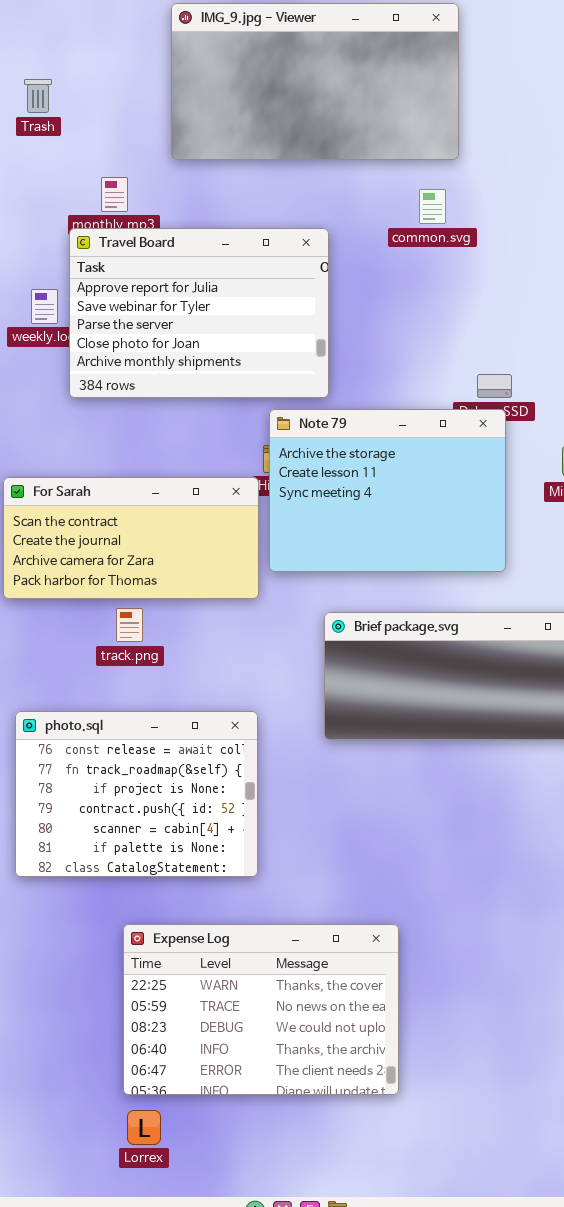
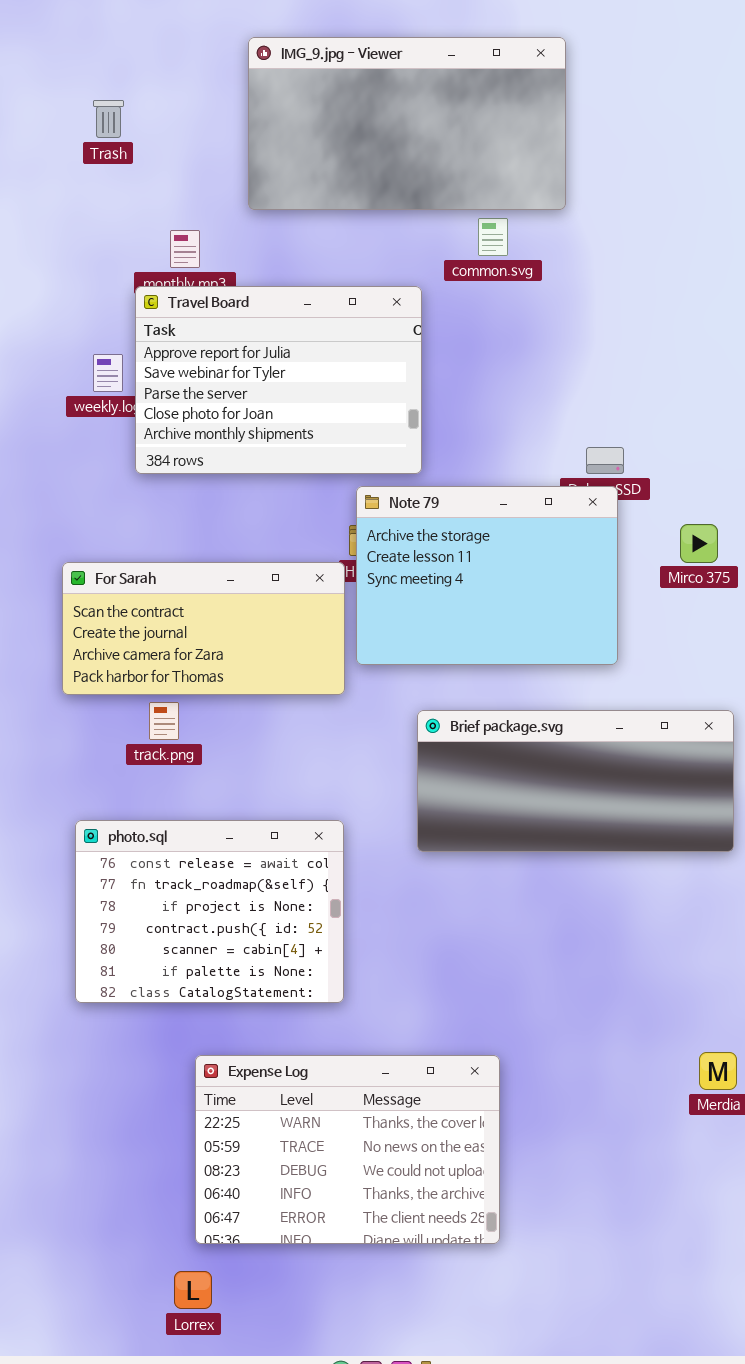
Trash: [24,79,52,113] -> [93,100,124,138], moved
common.svg: [419,189,446,224] -> [478,218,508,256], moved
track.png: [116,608,143,642] -> [149,702,179,740], moved
Lorrex: [127,1110,161,1145] -> [174,1271,212,1309], moved

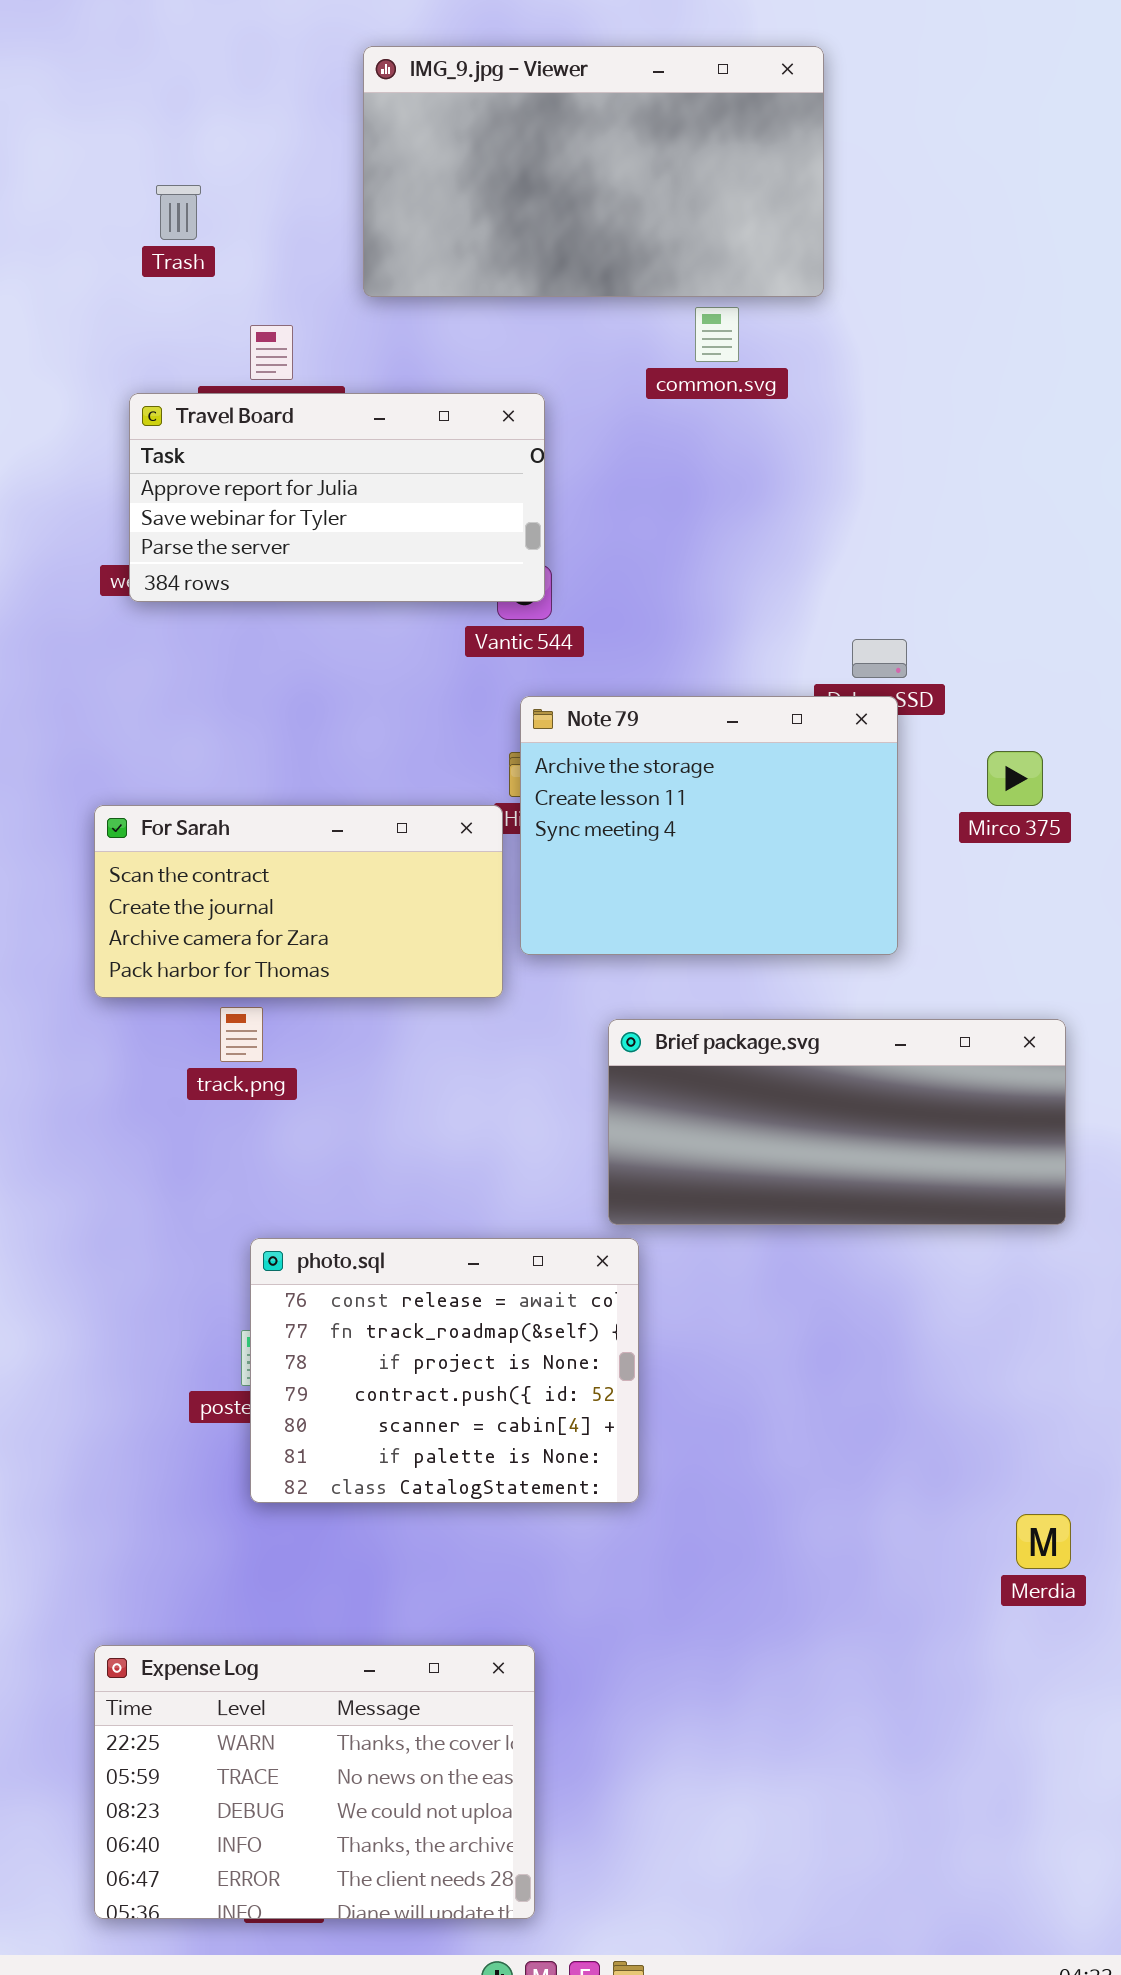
Trash: [93,100,124,138] -> [156,185,201,240], moved
Travel Board: [135,286,422,474] -> [129,393,545,602], moved, resized
photo.sql: [75,820,344,1003] -> [250,1238,639,1503], moved
Expense Log: [195,1055,500,1244] -> [94,1645,535,1919], moved

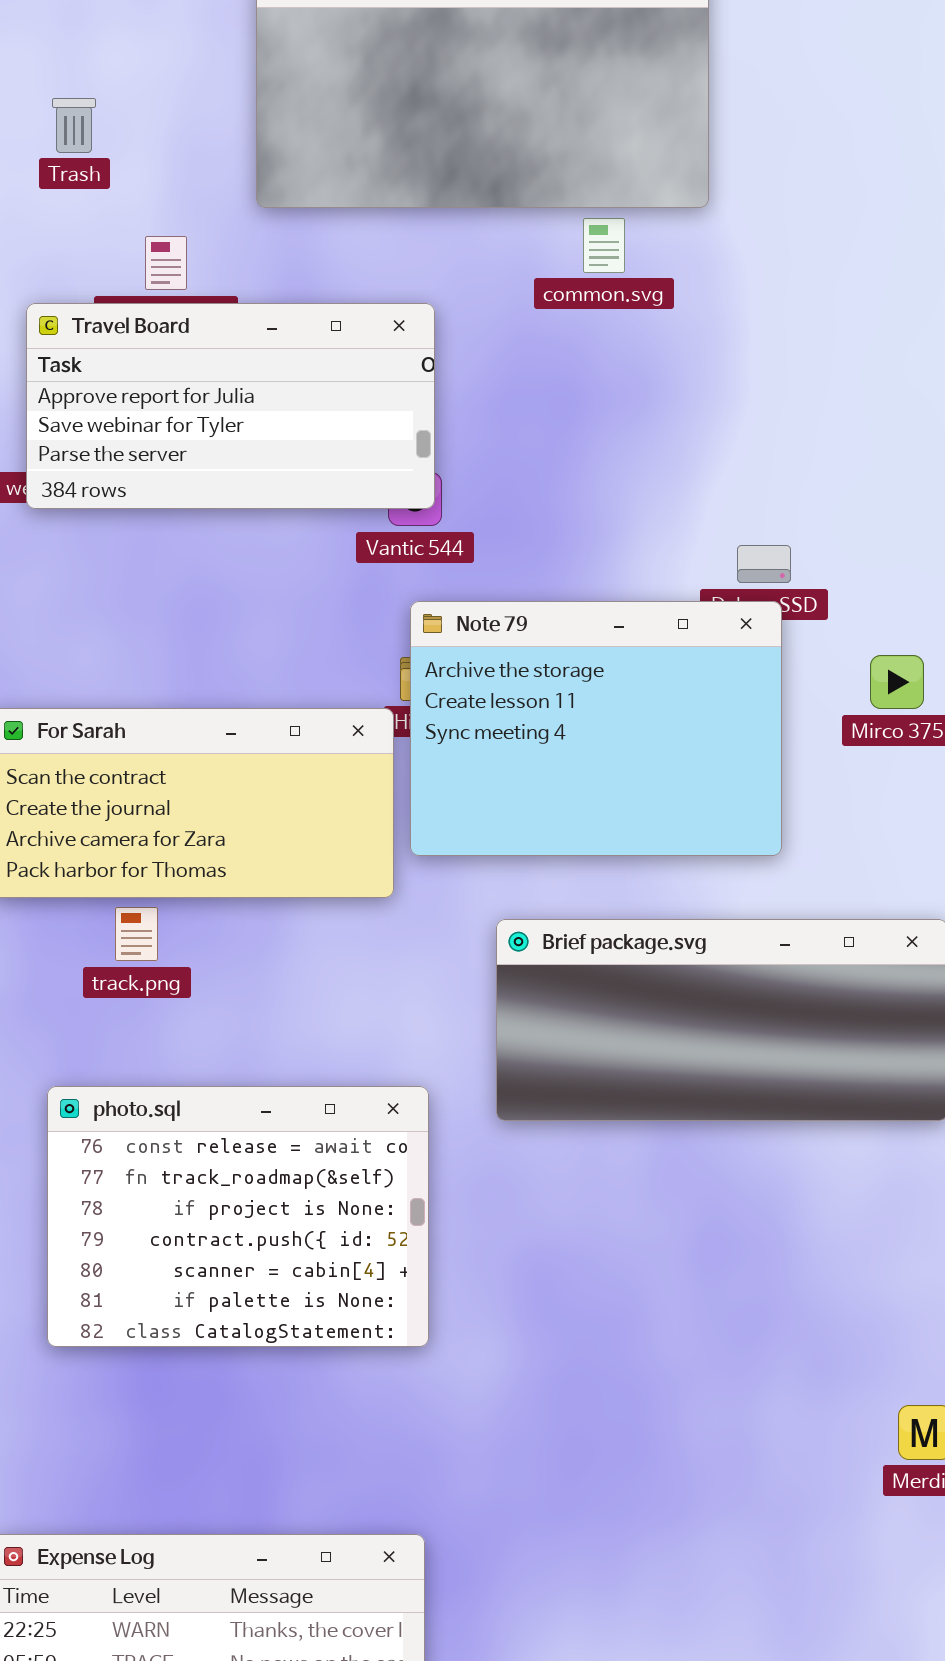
photo.sql: [250,1238,639,1503] -> [47,1086,429,1347], moved

